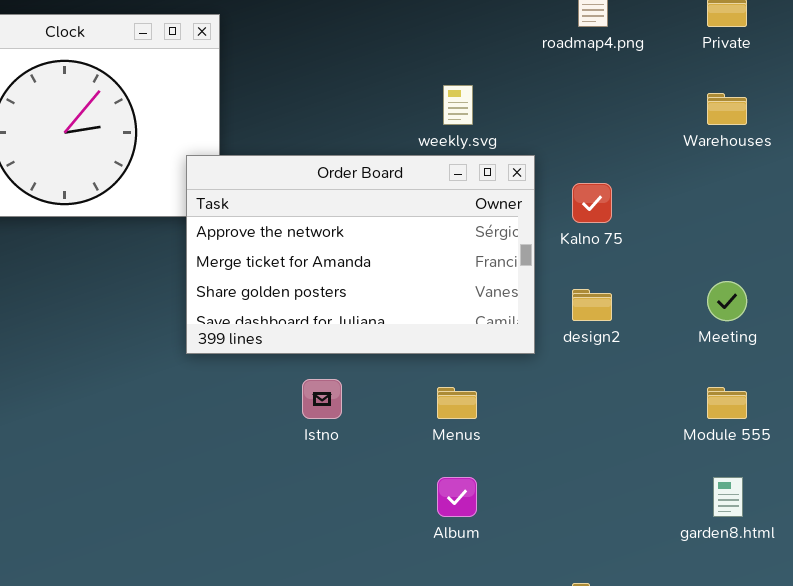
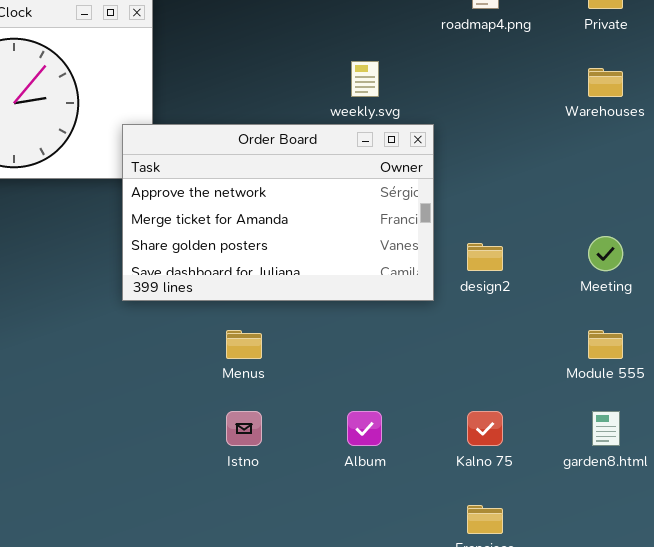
Kalno 75: [572,183,612,223] -> [467,411,503,446], moved
Istno: [302,379,342,419] -> [226,411,262,446], moved
Menus: [437,387,477,419] -> [226,330,262,359], moved

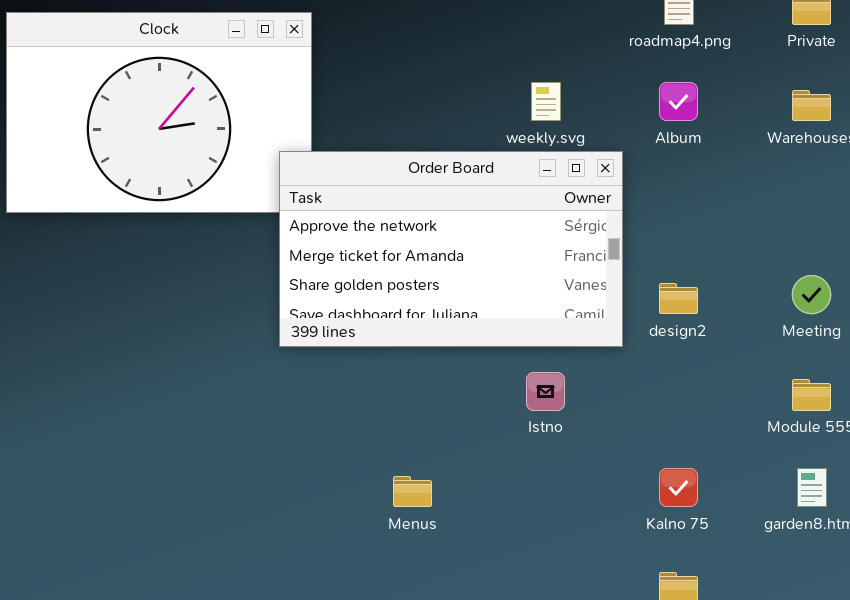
Menus: [226,330,262,359] -> [393,476,432,507], moved
Istno: [226,411,262,446] -> [526,372,565,411], moved
Album: [347,411,382,446] -> [659,82,698,121], moved

